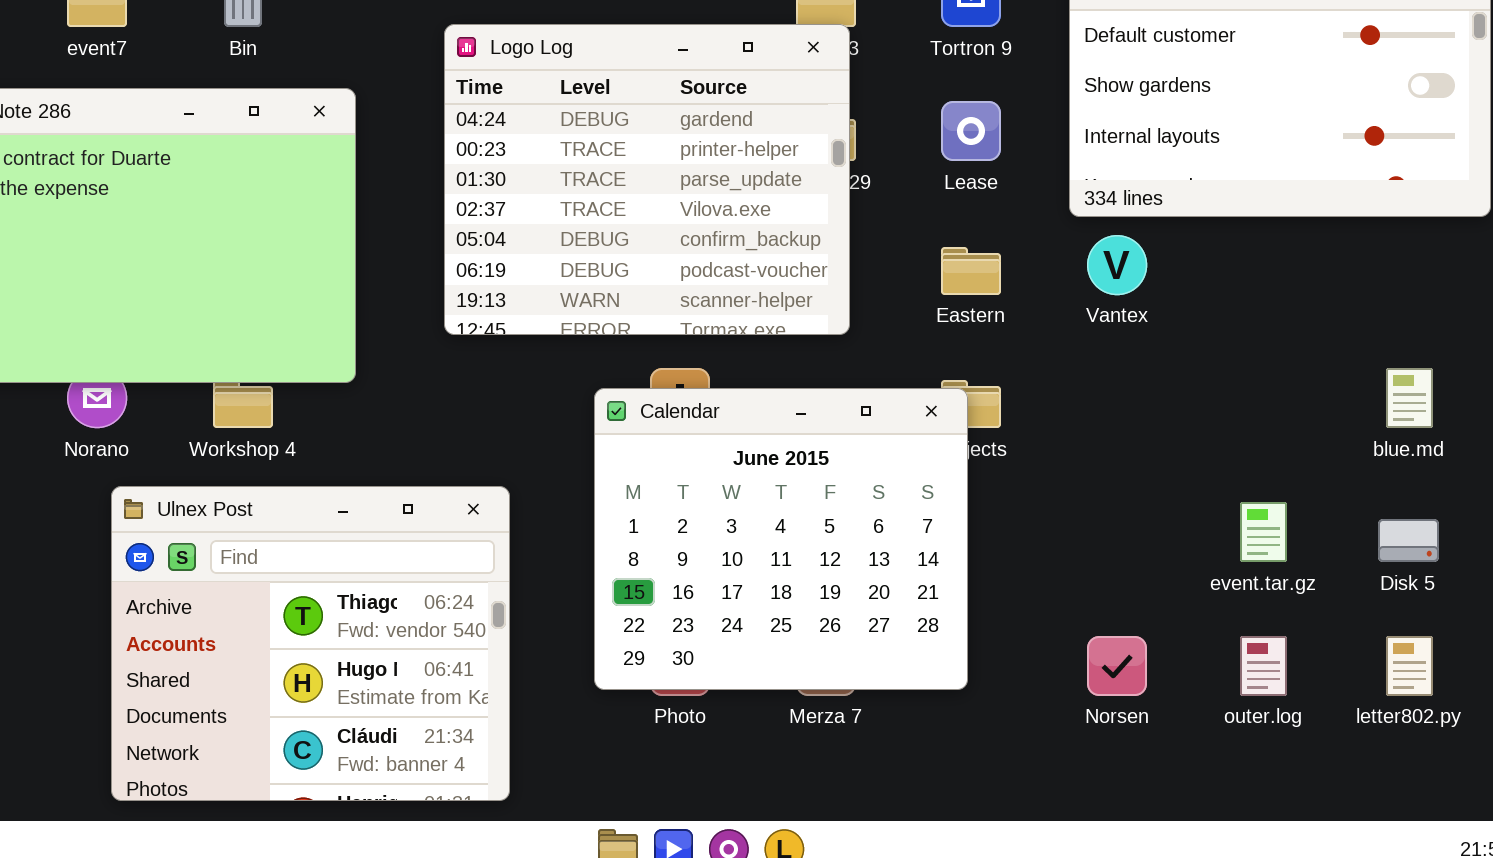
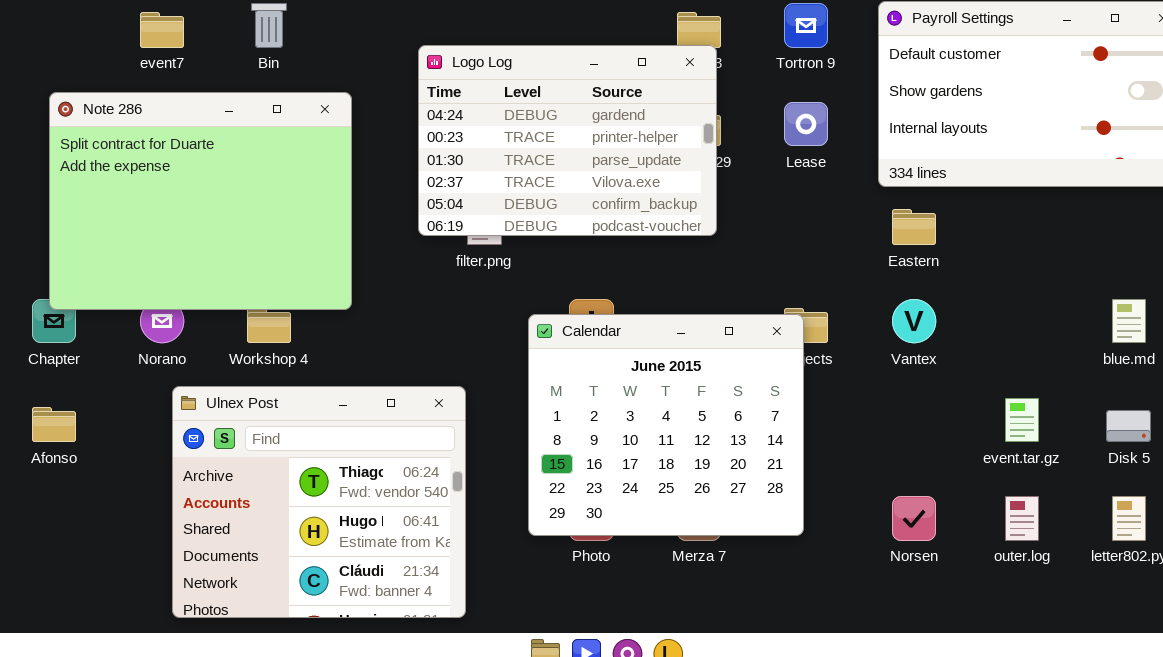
Logo Log: [444,24,850,335] -> [418,45,717,236], resized
Vantex: [1087,235,1147,295] -> [892,299,936,343], moved
Eastern: [941,247,1001,295] -> [892,209,936,245], moved

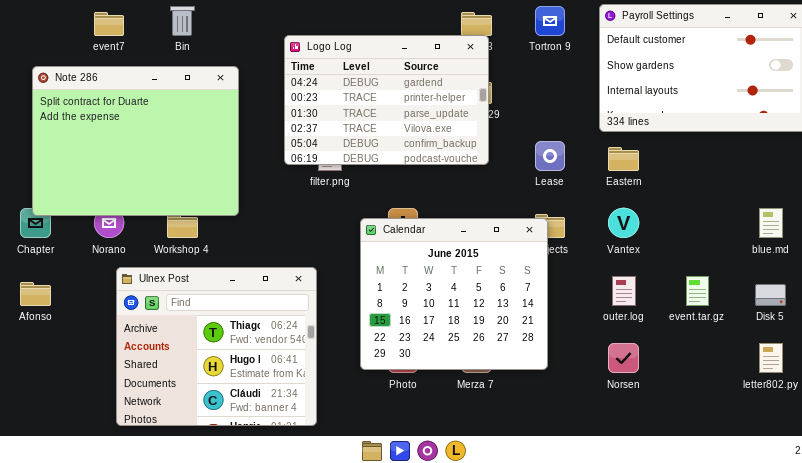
Lease: [784,102,828,146] -> [535,141,565,171], moved
outer.log: [1005,496,1039,541] -> [612,276,636,306], moved

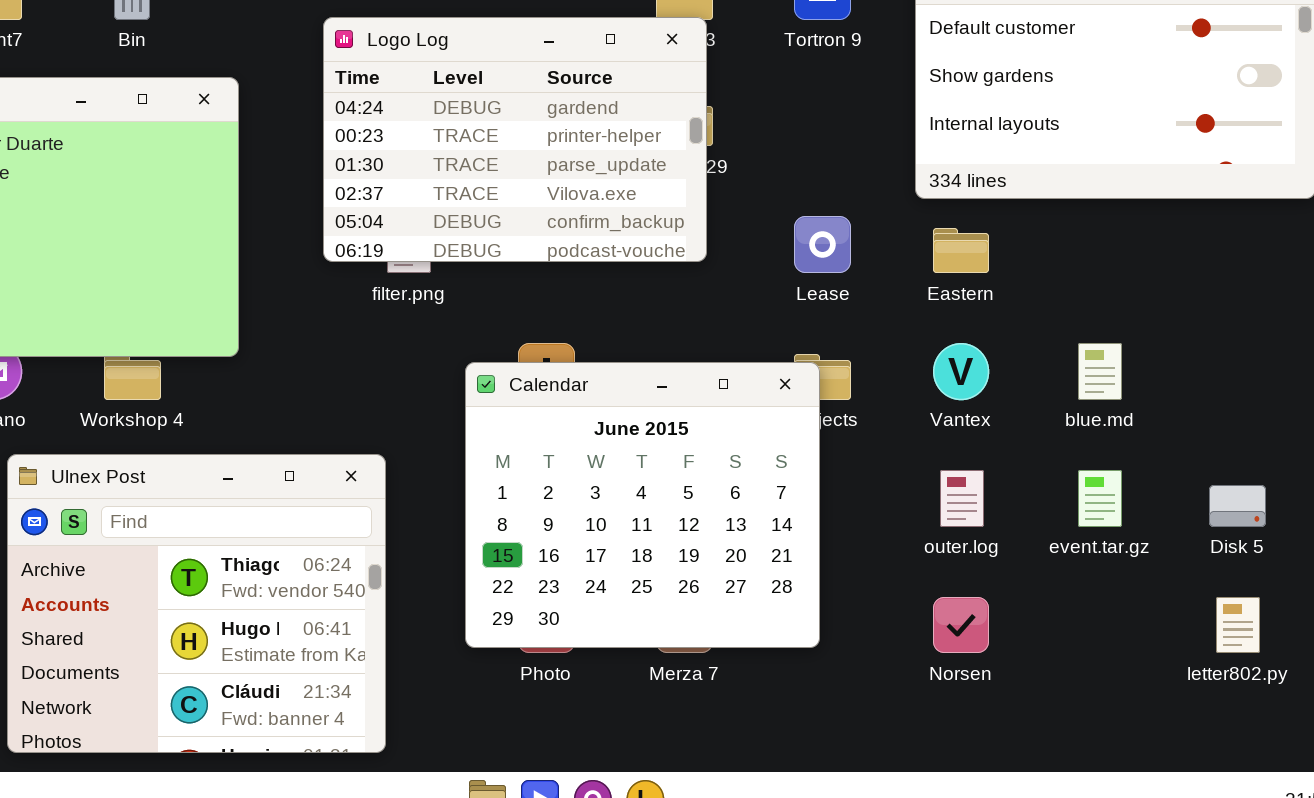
blue.md: [759,208,783,238] -> [1078,343,1122,400], moved

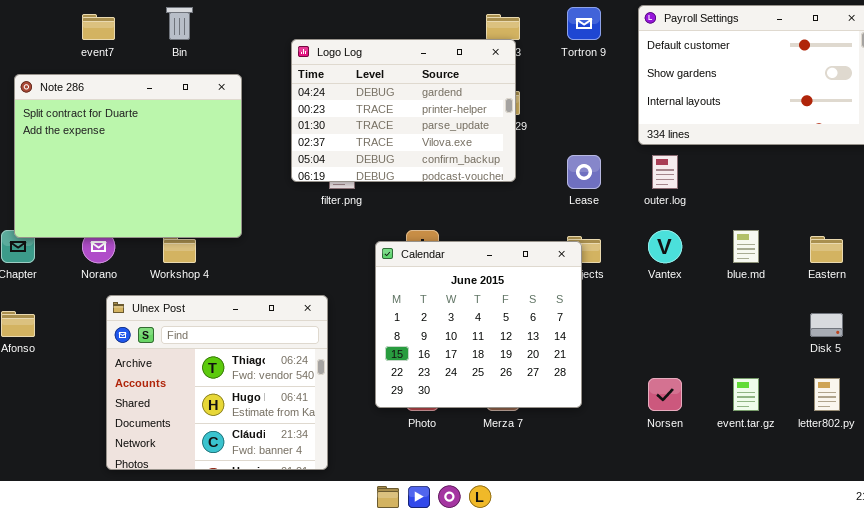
Eastern: [933,228,989,273] -> [810,236,843,263], moved
outer.log: [940,470,984,527] -> [652,155,678,189], moved
event.tar.gz: [1078,470,1122,527] -> [733,378,759,411], moved

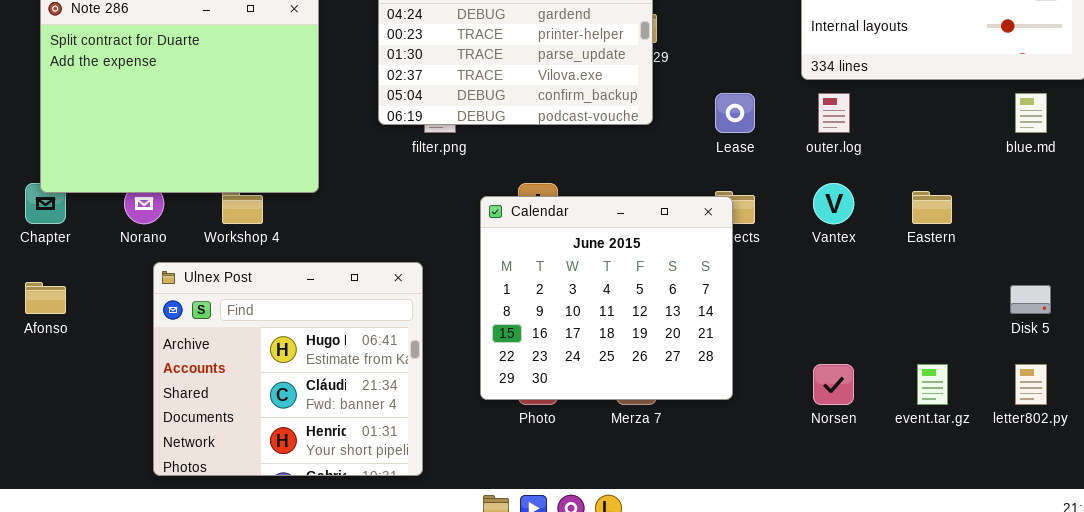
blue.md: [733,230,759,263] -> [1015,93,1047,133], moved
Eastern: [810,236,843,263] -> [912,191,952,224], moved
Ulnex Post: [106,295,328,470] -> [153,262,423,476], scrolled down 1 row

